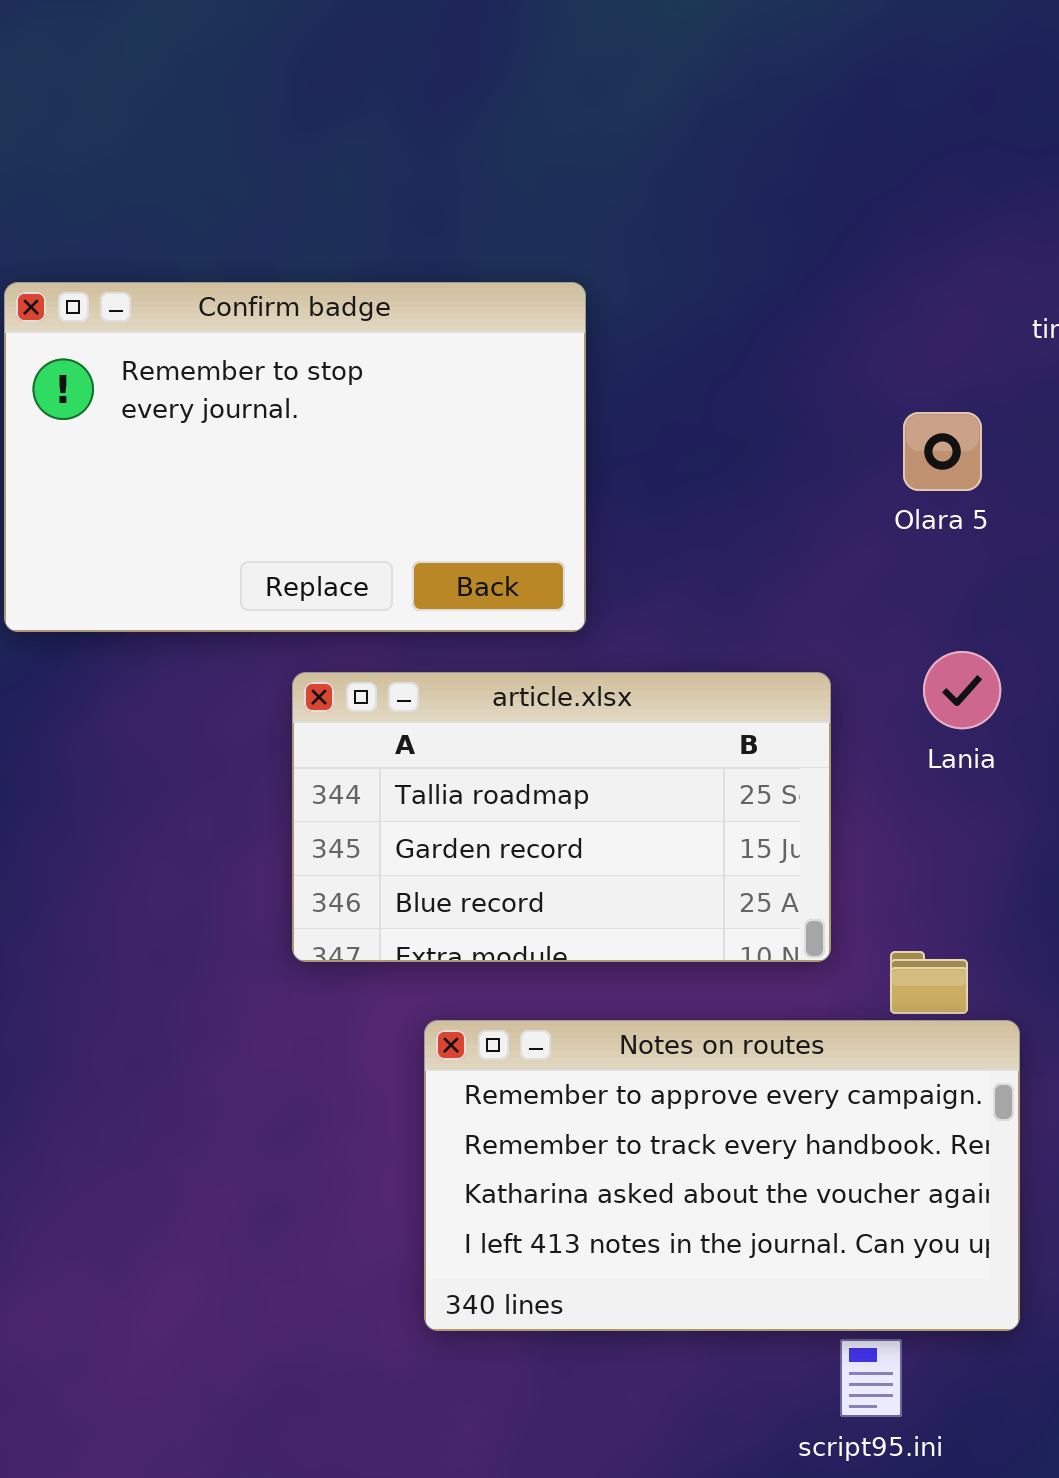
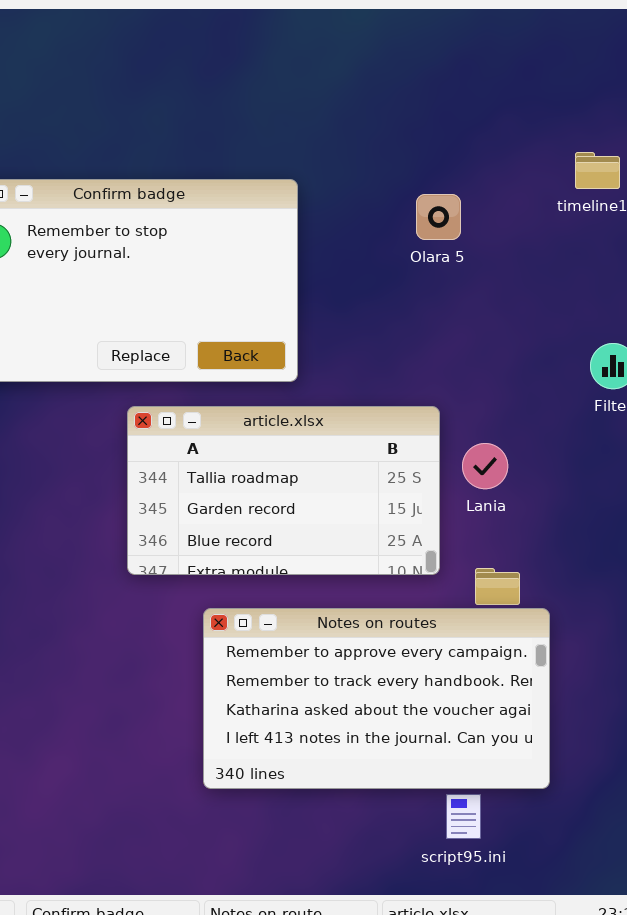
Olara 5: [903,412,982,491] -> [416,194,461,240], moved
Lania: [923,651,1001,729] -> [462,443,508,489], moved

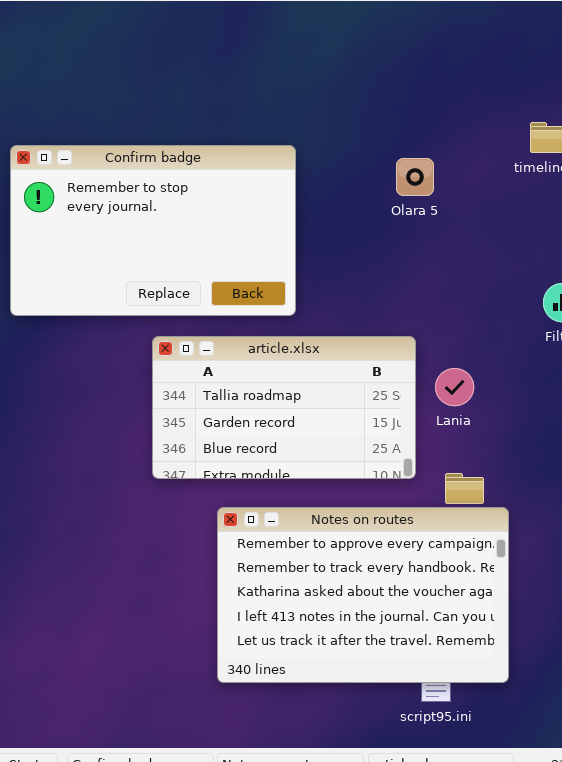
Notes on routes: [203,608,550,789] -> [217,507,509,683], resized

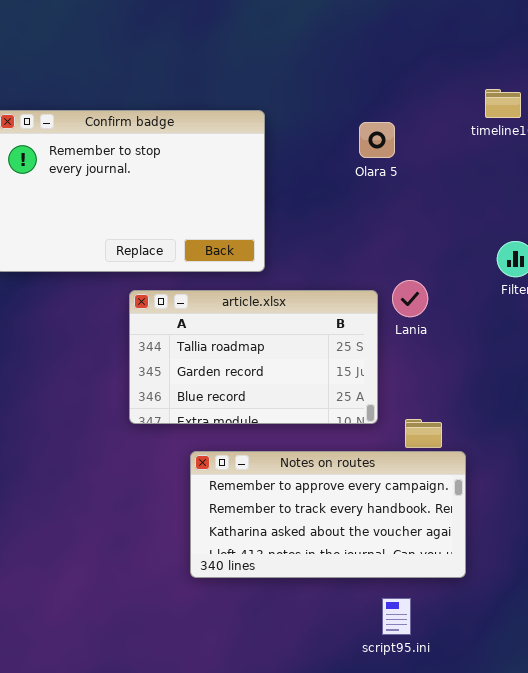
Lania: [435,368,474,406] -> [392,280,428,317], moved
Notes on routes: [217,507,509,683] -> [190,451,466,578], resized

